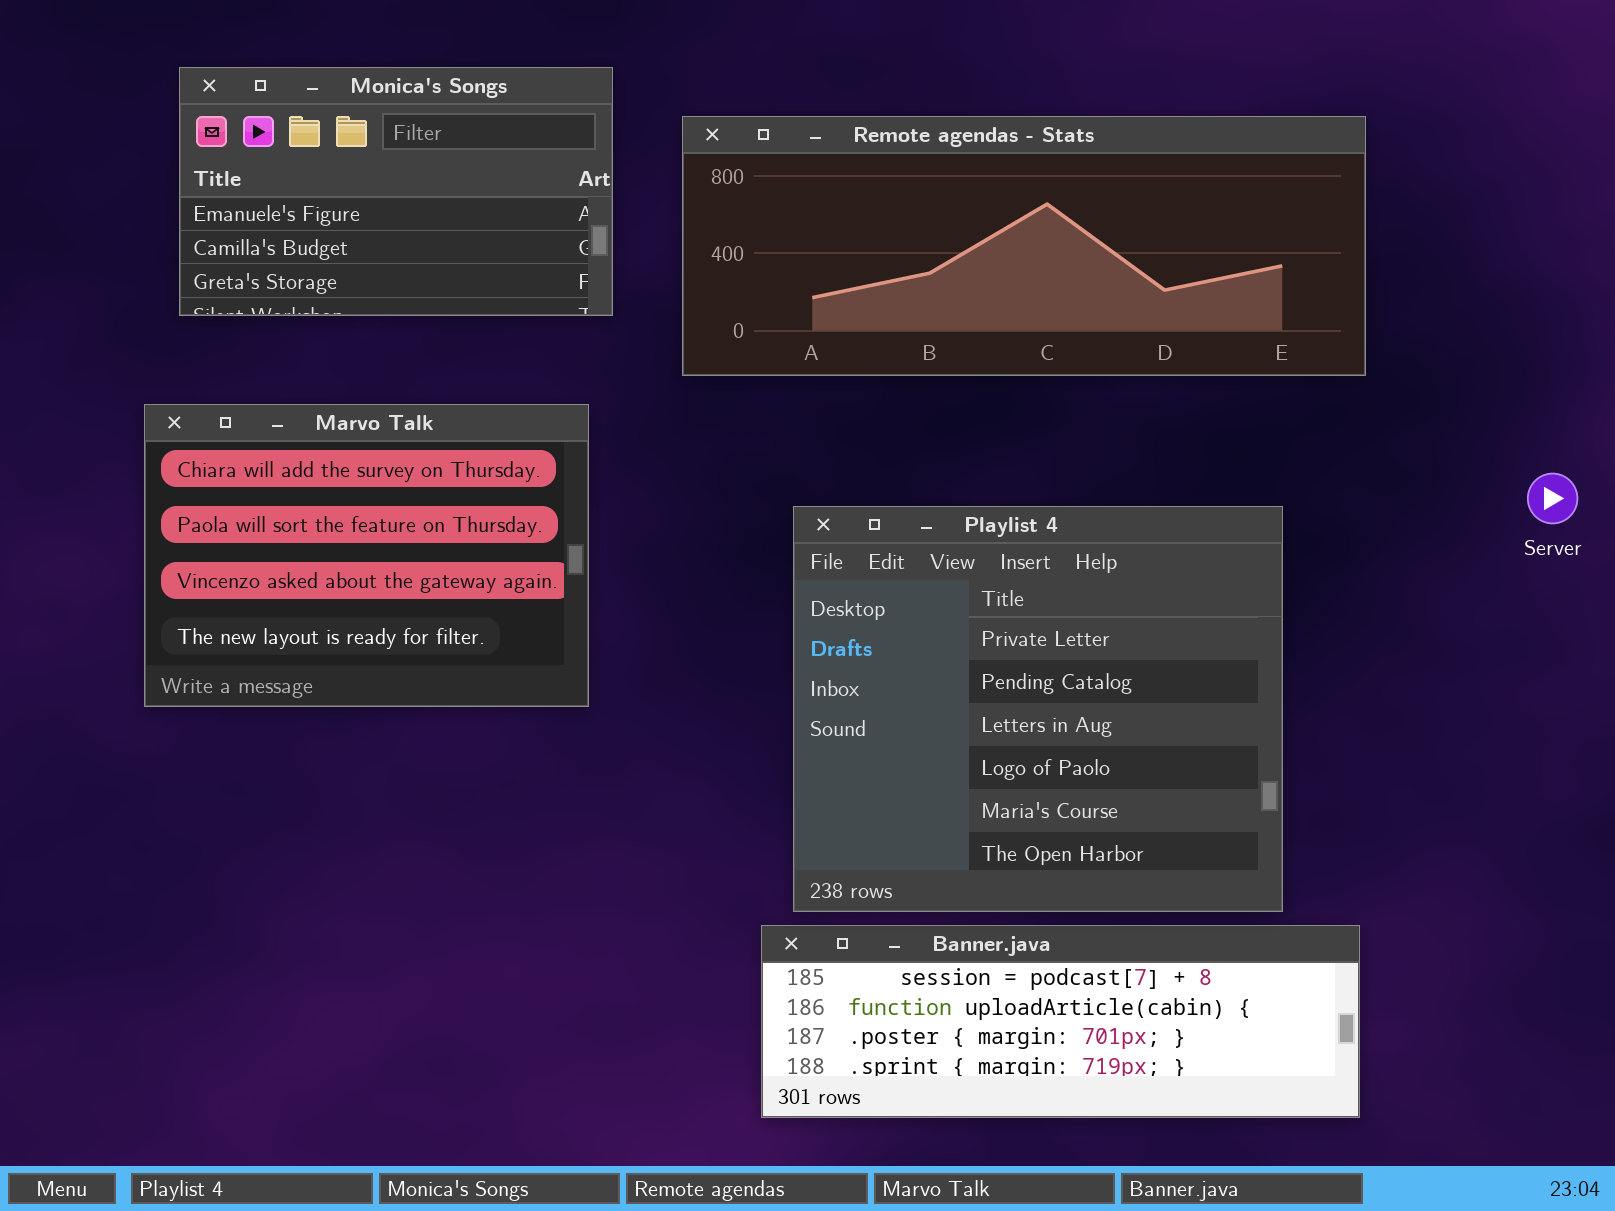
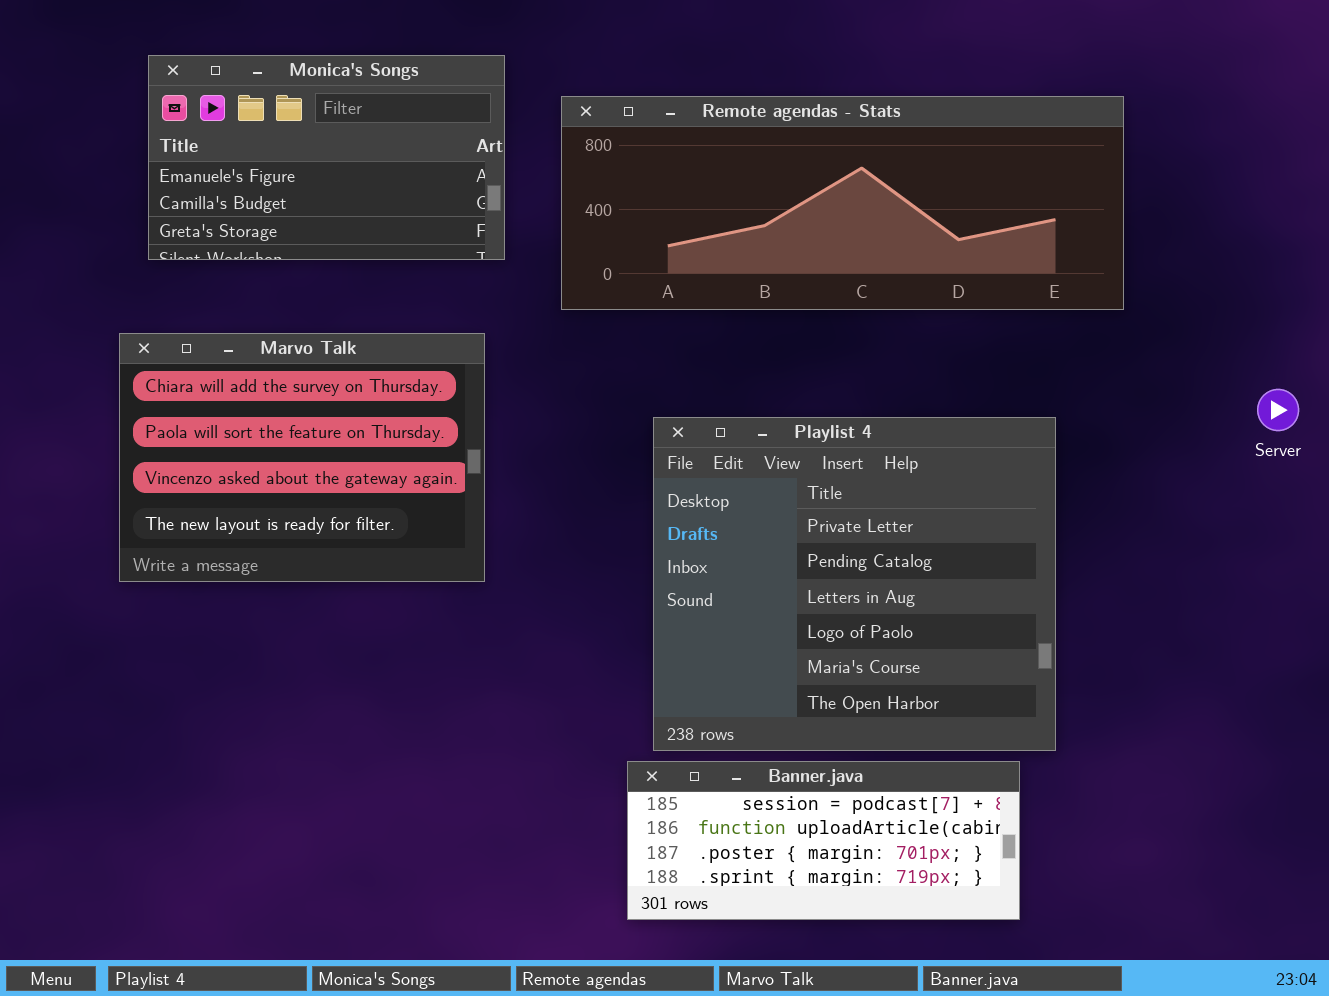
Banner.java: [761,925,1360,1118] -> [627,761,1020,920], resized

